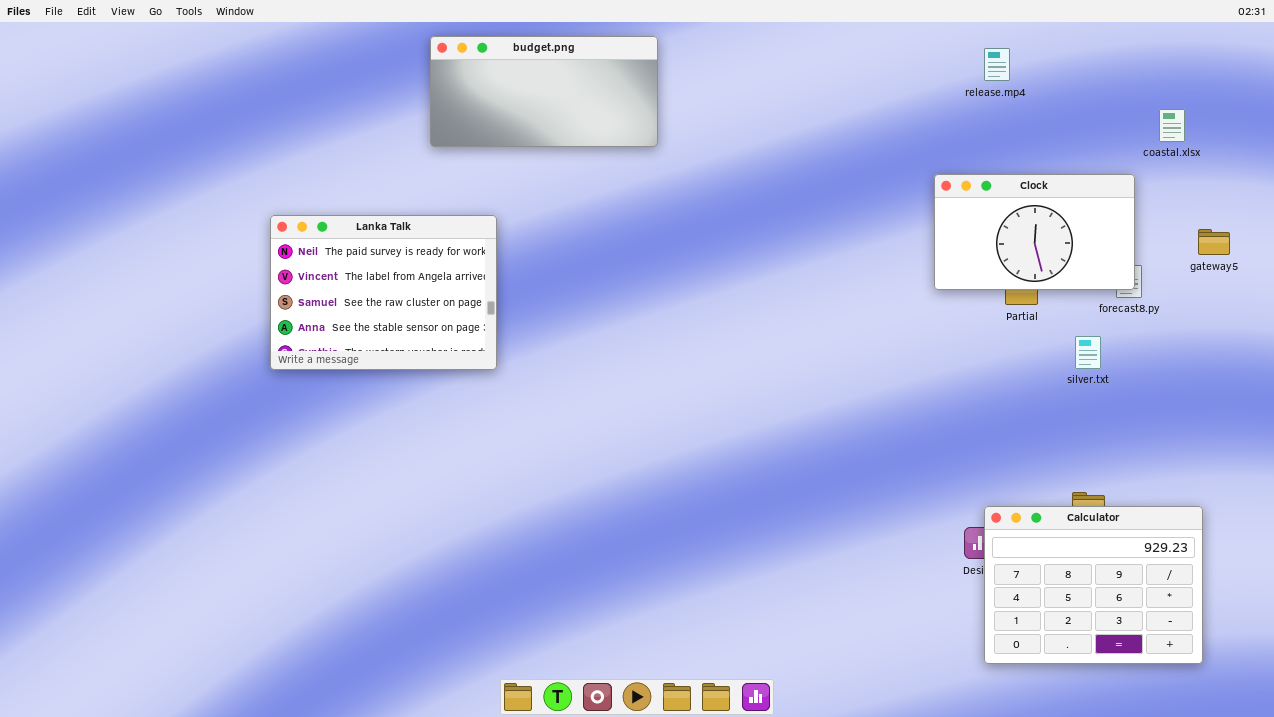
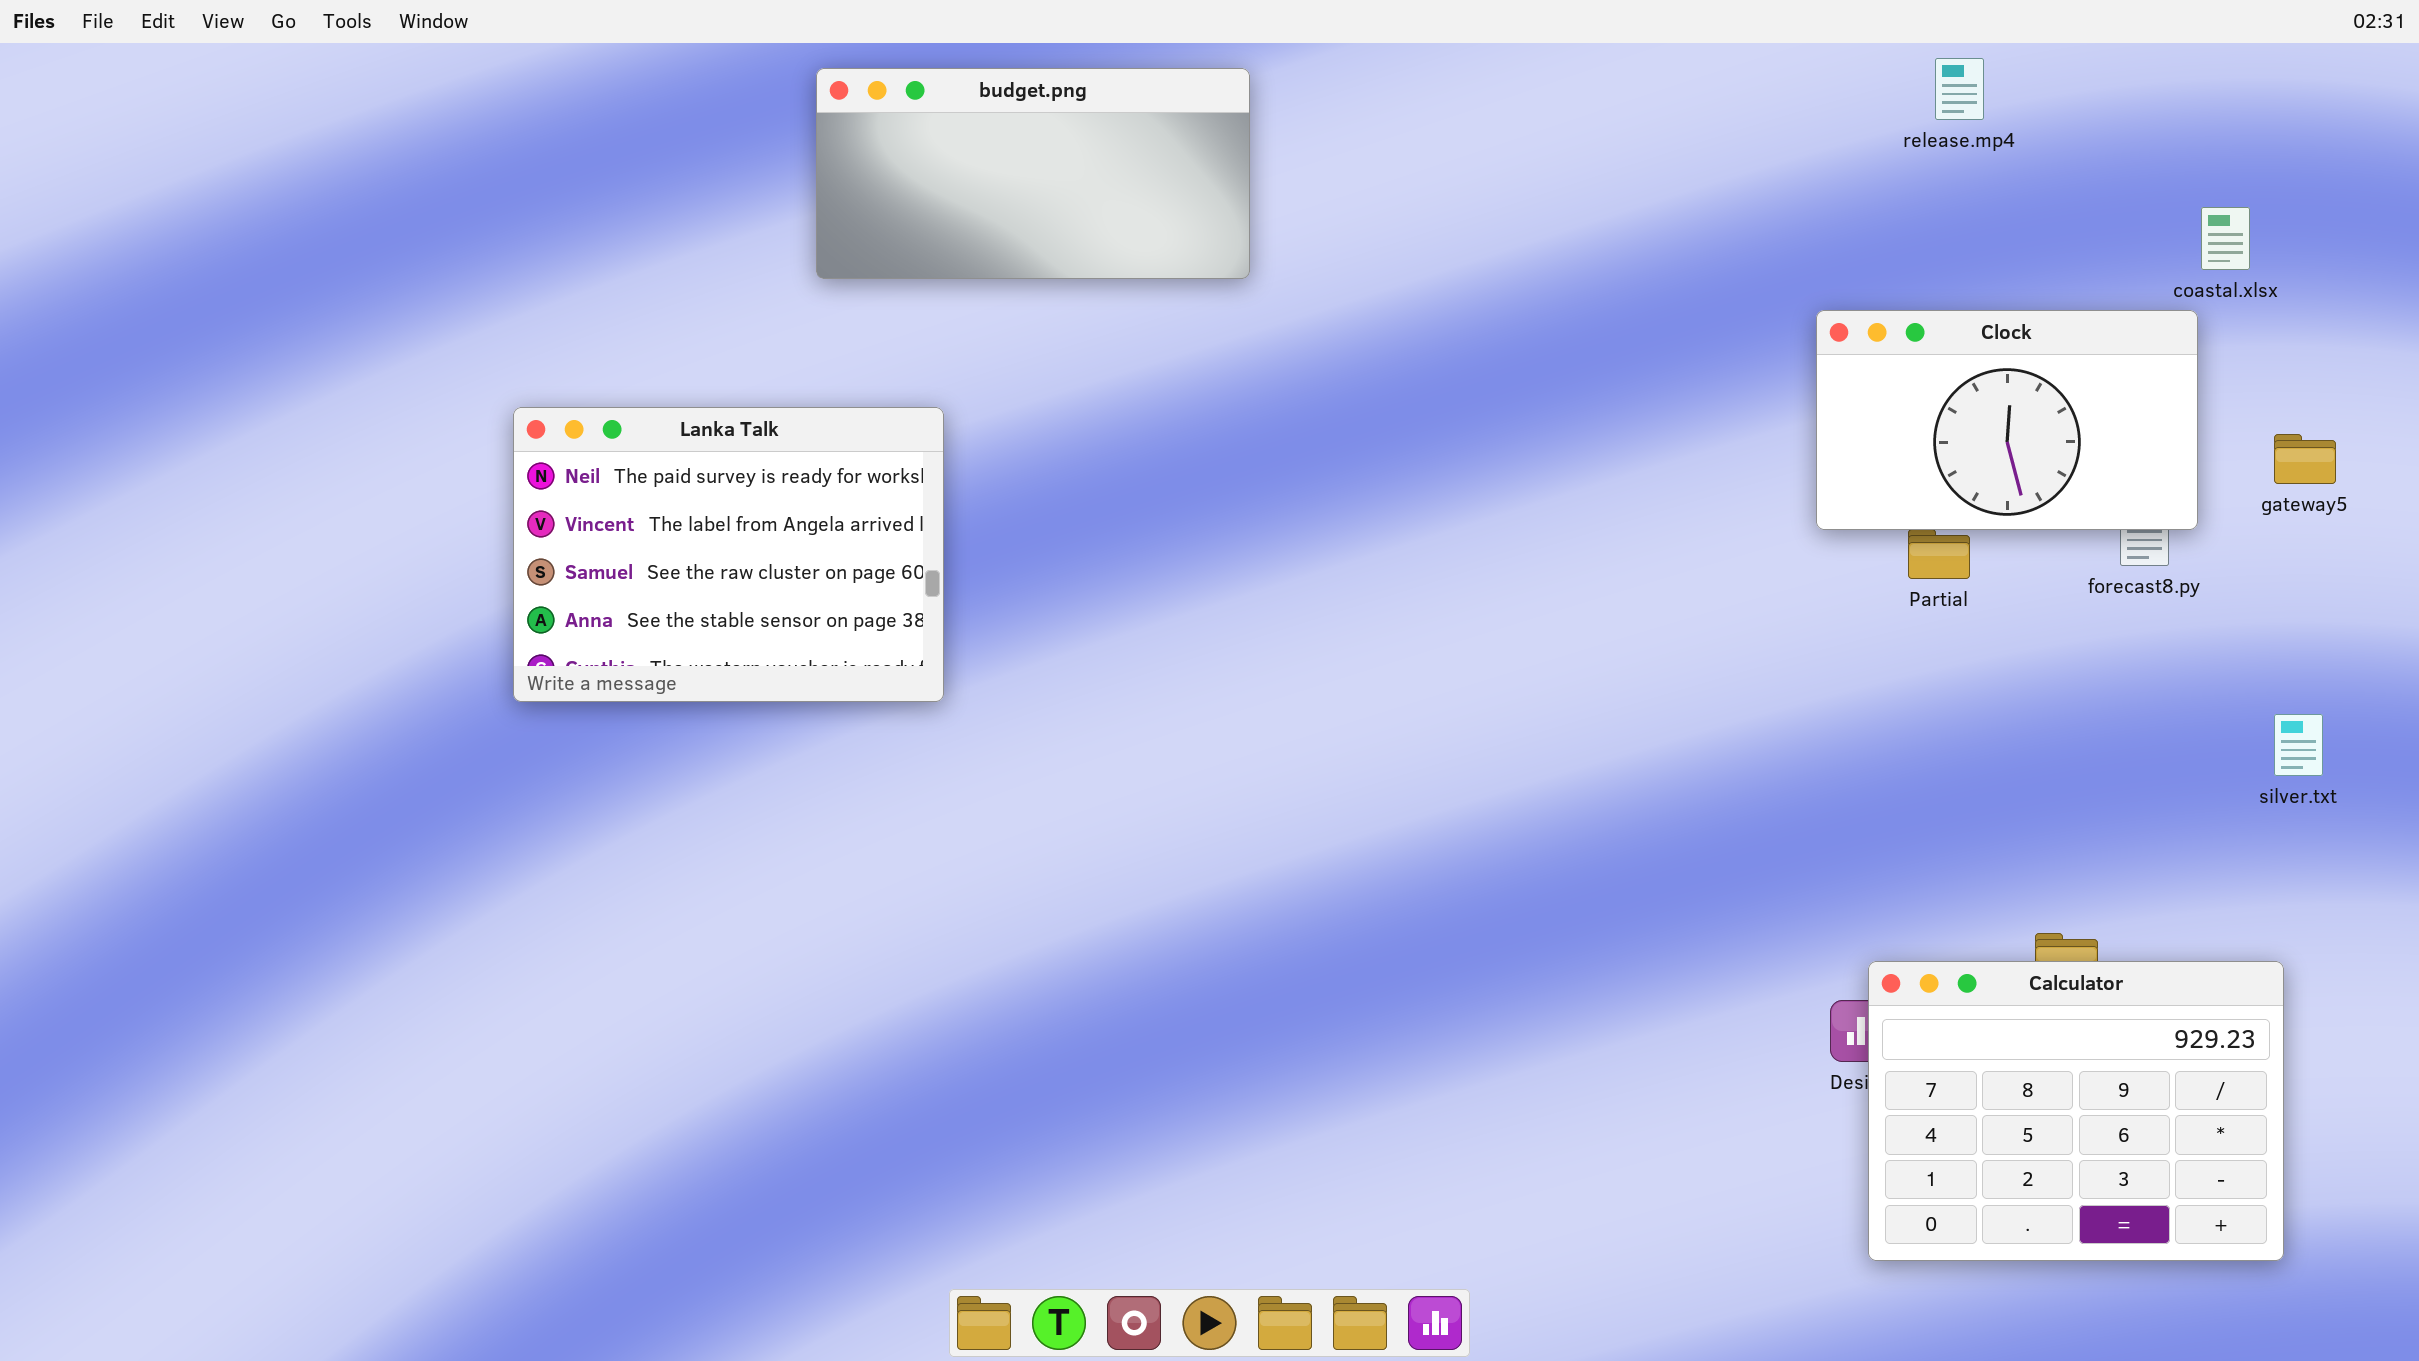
release.mp4: [984,48,1010,81] -> [1935,58,1984,120], moved
Clock: [934,174,1135,290] -> [1816,310,2198,530], moved
silver.txt: [1075,336,1101,369] -> [2274,714,2323,776], moved

